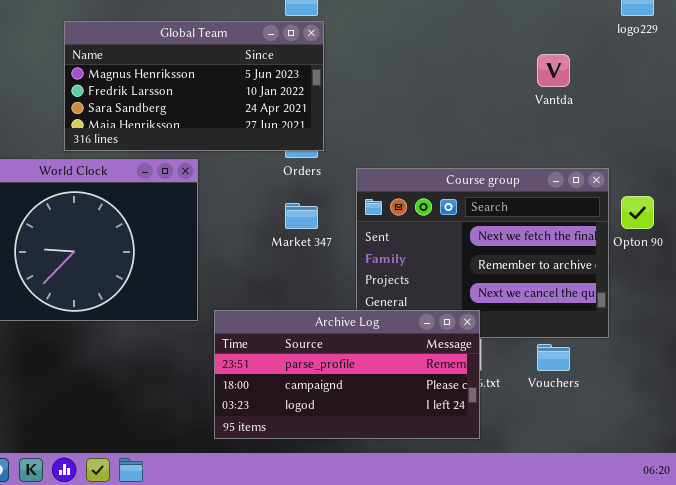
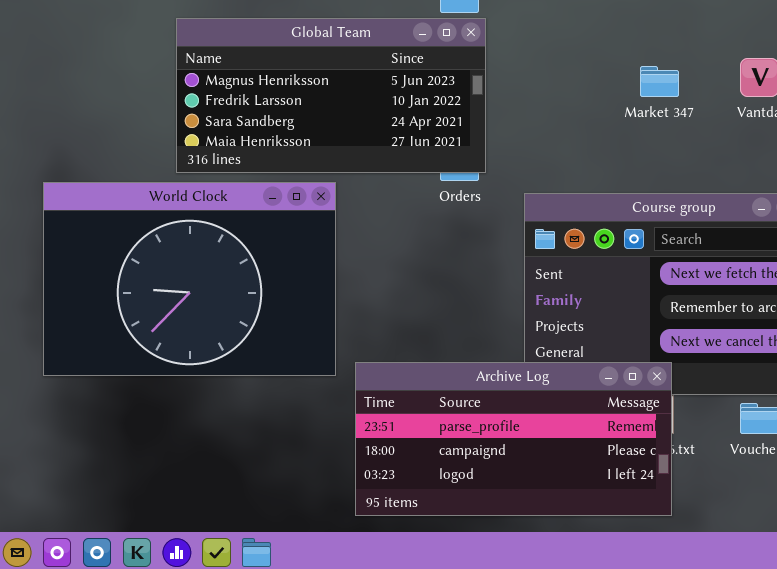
Market 347: [285,203,318,229] -> [640,66,679,97], moved

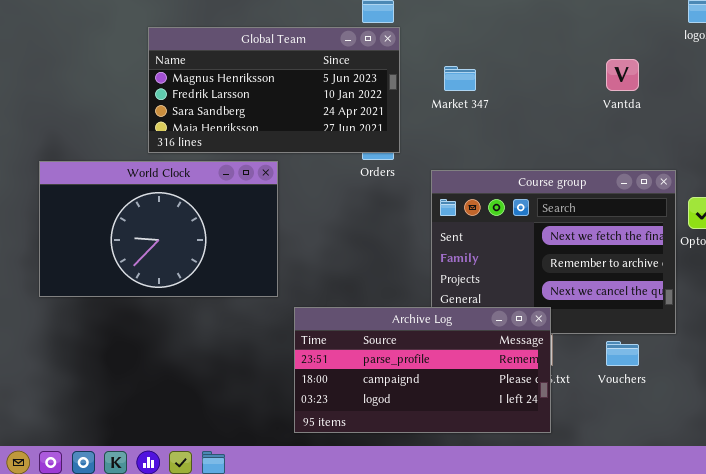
Market 347: [640,66,679,97] -> [444,66,476,91], moved
World Clock: [43,182,336,376] -> [39,161,278,297], resized

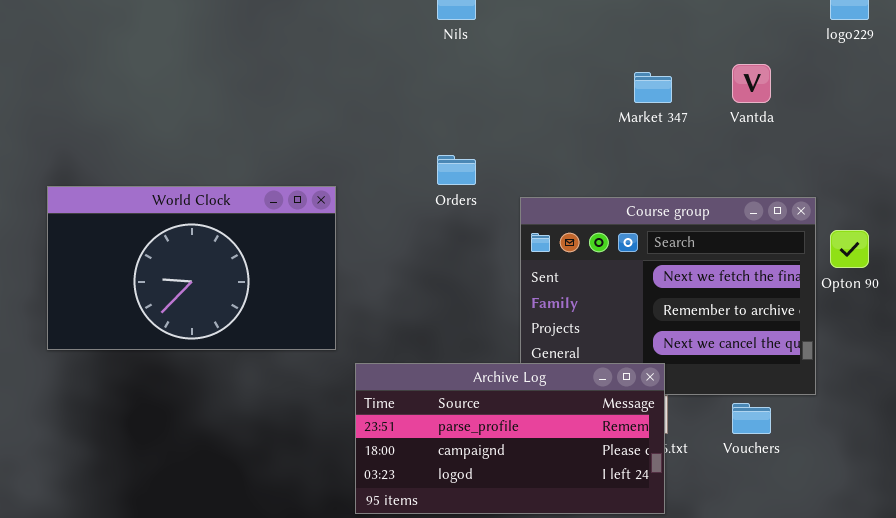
Global Team: [148,27,400,153] -> none, closed
Market 347: [444,66,476,91] -> [634,72,672,103], moved

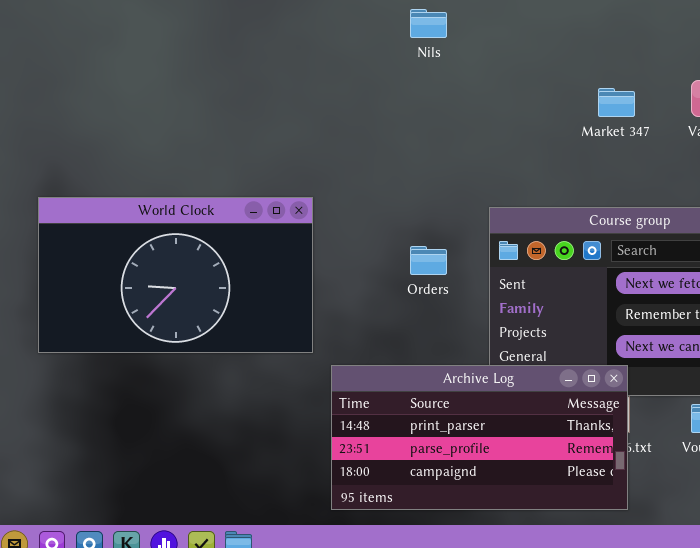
Orders: [437,155,476,185] -> [410,246,447,275], moved
Archive Log: [355,363,665,514] -> [331,365,628,510], scrolled up 1 row

